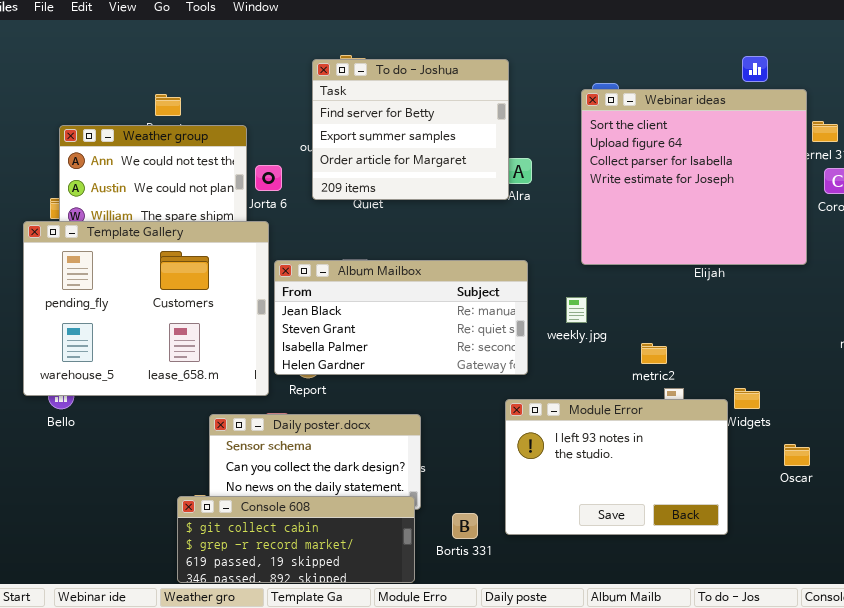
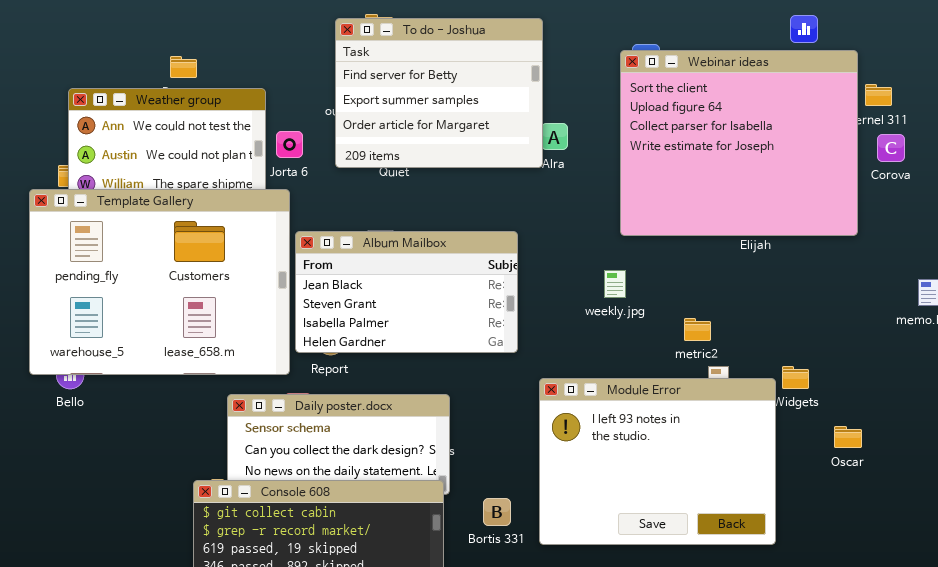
Album Mailbox: [274,260,528,375] -> [295,231,518,353], resized
Module Error: [505,399,728,535] -> [539,378,776,545], resized

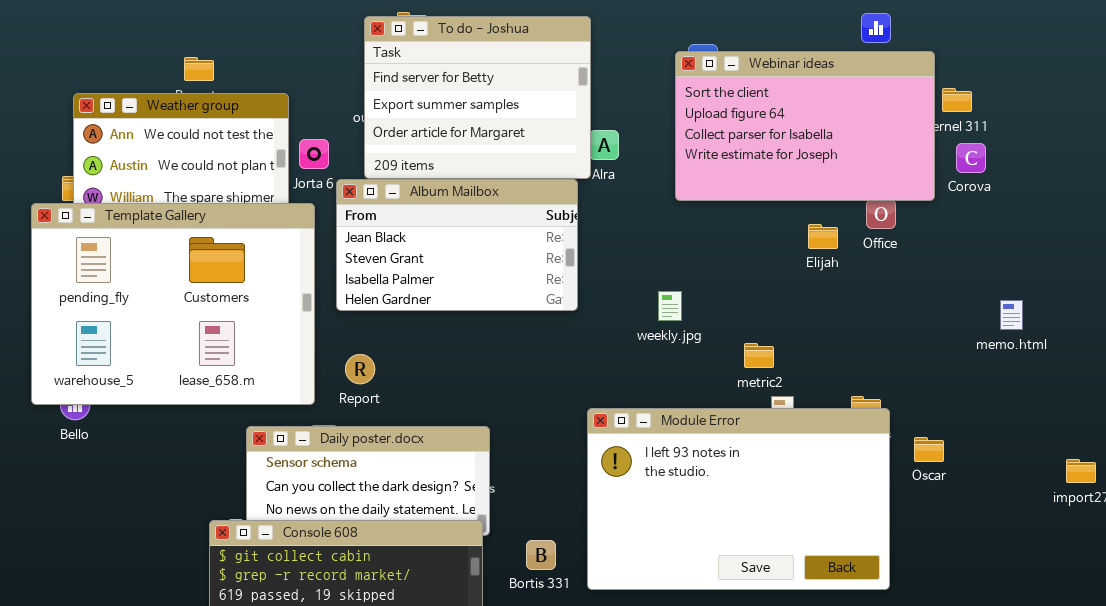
Webinar ideas: [620,50,858,236] -> [675,51,935,201], resized
Album Mailbox: [295,231,518,353] -> [336,179,578,311], moved
Module Error: [539,378,776,545] -> [587,408,890,590], resized
Oscar: [834,426,862,448] -> [914,437,944,462], moved

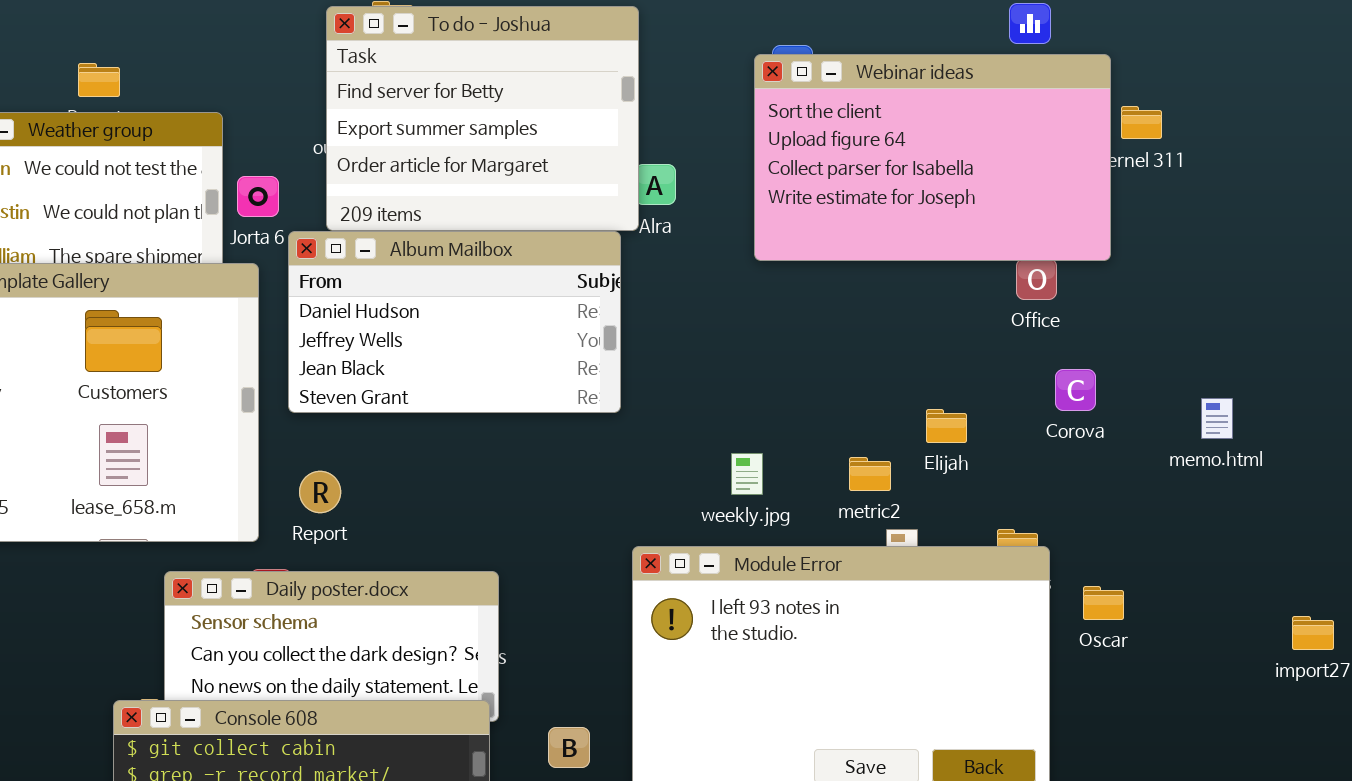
Corova: [956,143,986,173] -> [1055,369,1096,411], moved
Album Mailbox: [336,179,578,311] -> [288,231,621,413], scrolled up 2 rows
Elijah: [808,224,838,249] -> [926,409,967,443], moved
weekly.jpg: [658,291,682,321] -> [731,453,763,495], moved

